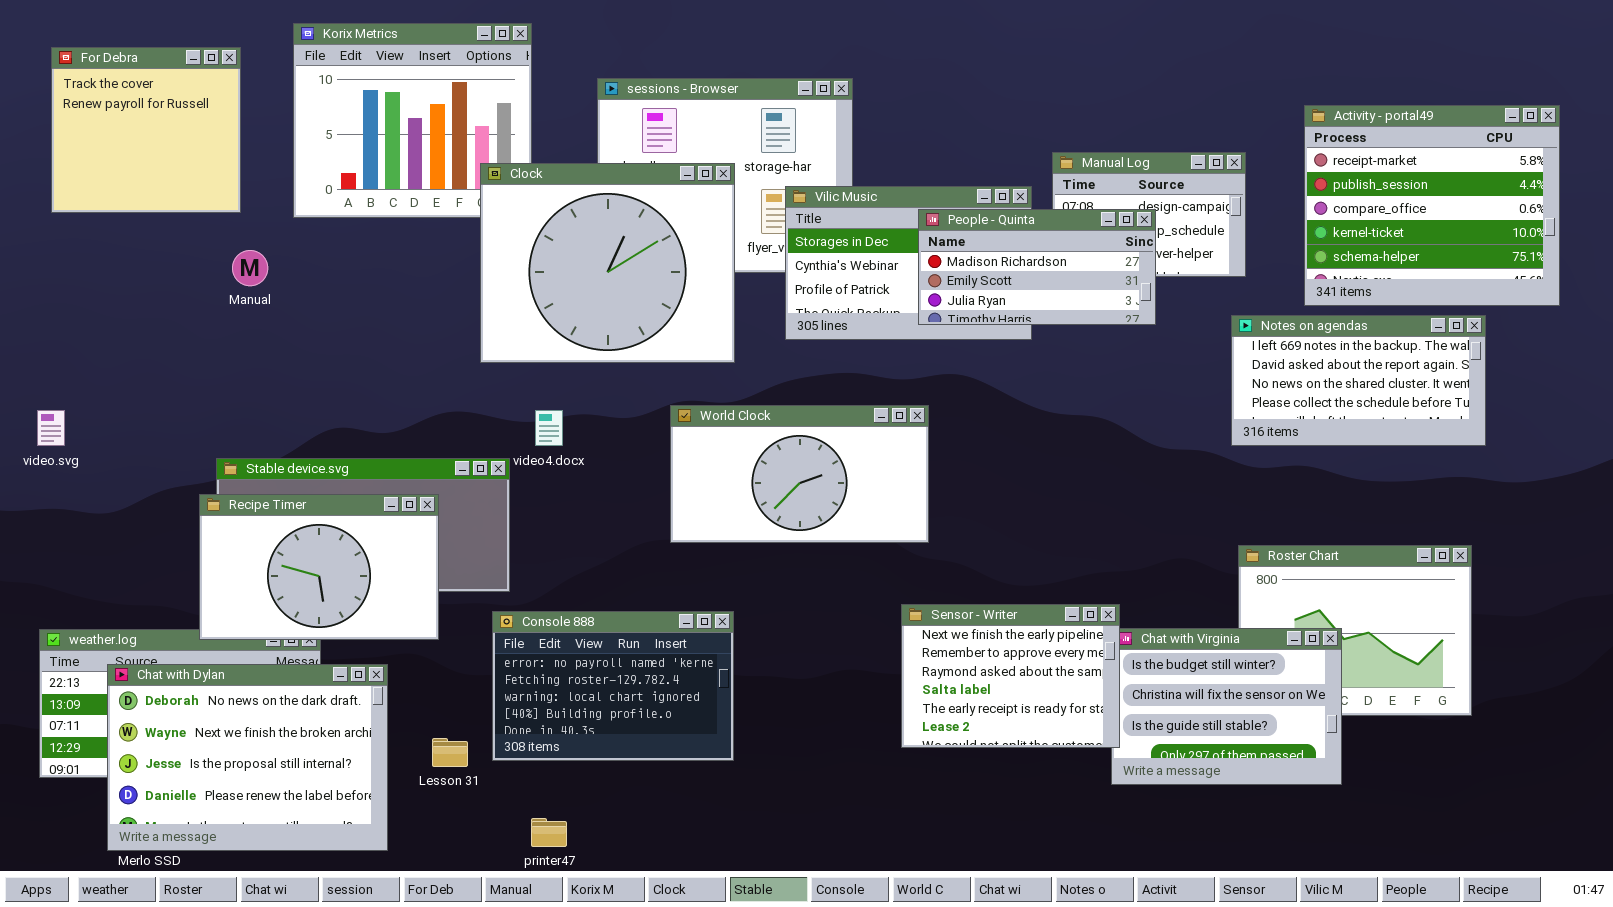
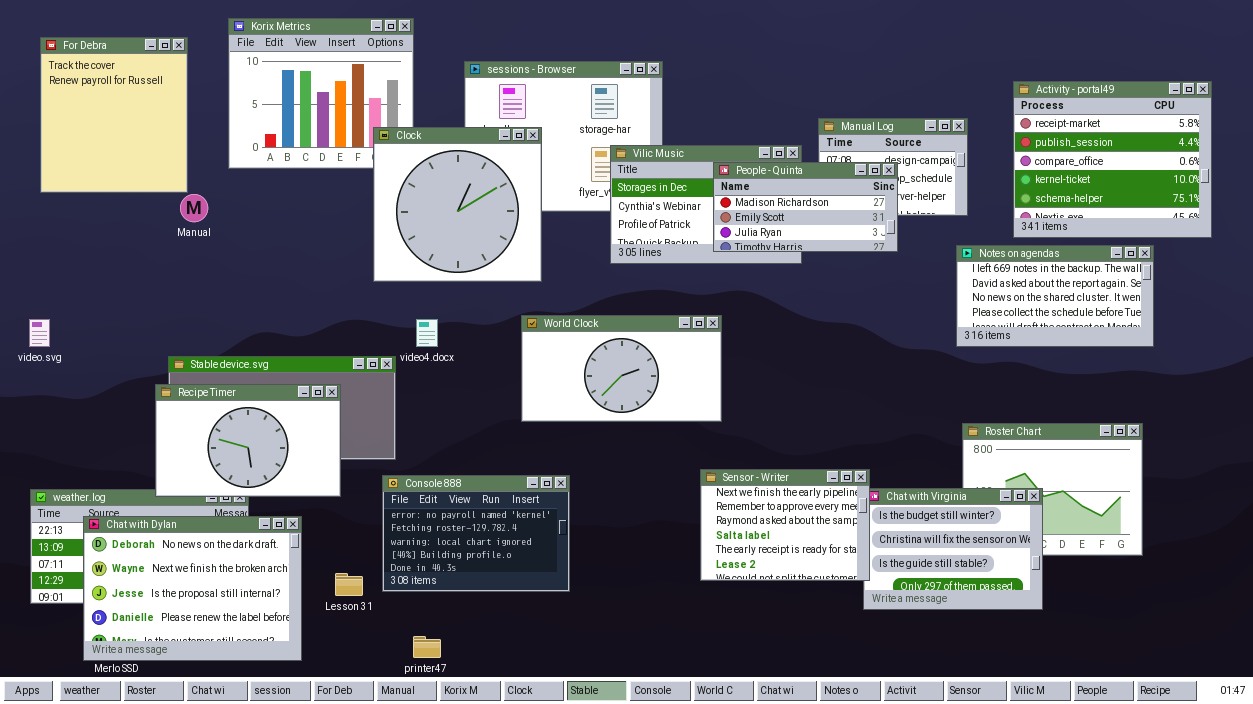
For Debra: [51,47,241,213] -> [40,37,188,193], resized
Clock: [480,163,735,363] -> [373,127,542,282], resized

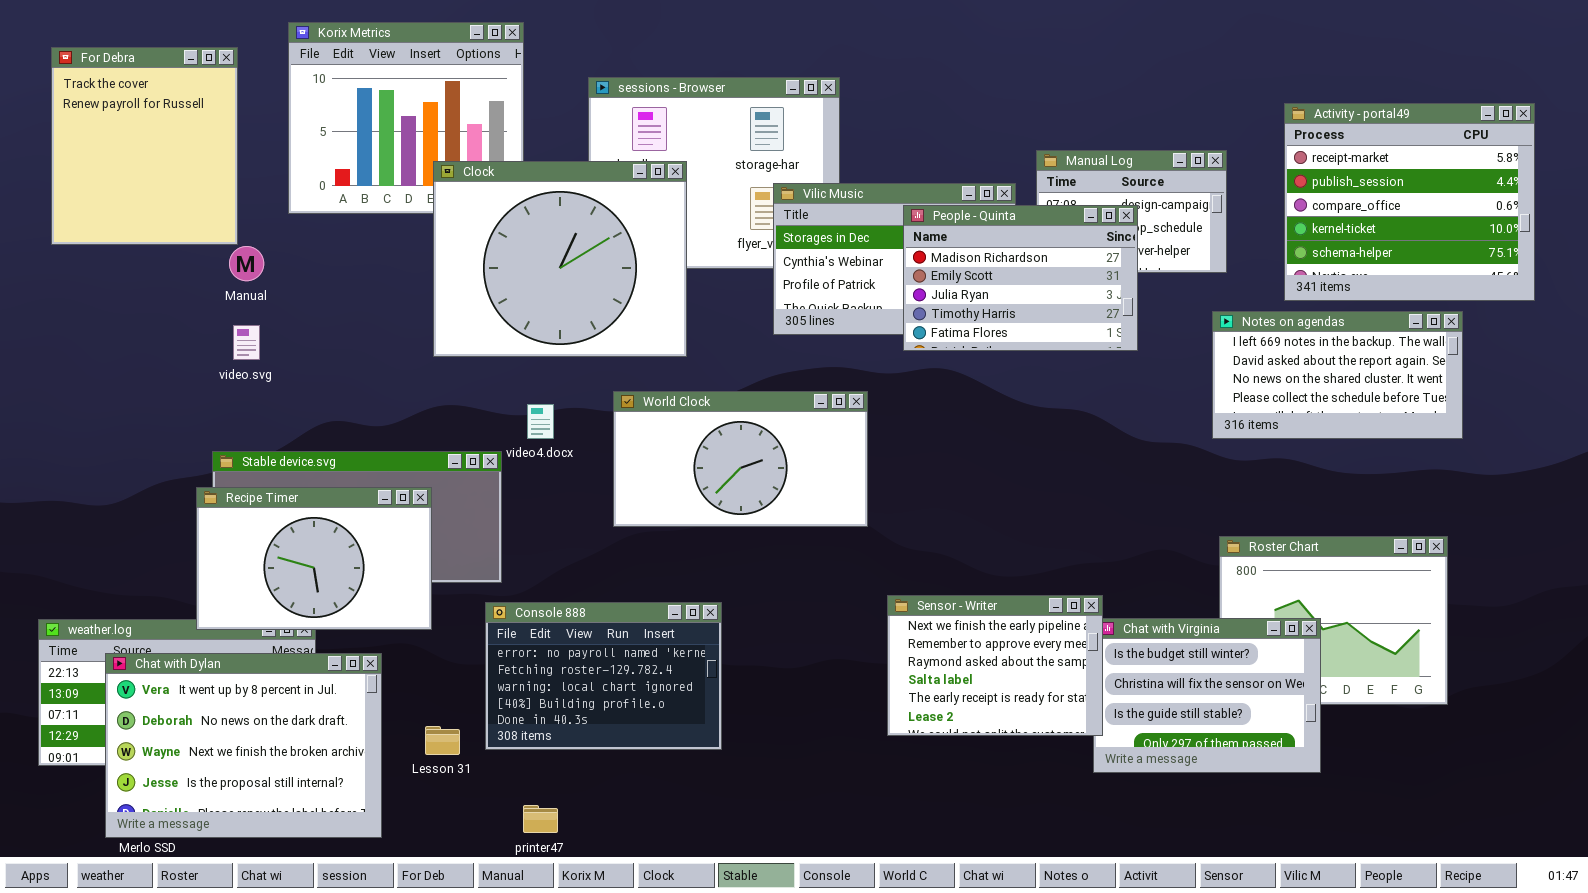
Clock: [373,127,542,282] -> [433,161,687,357], resized
People - Quinta: [713,162,898,252] -> [903,205,1138,351], resized
World Clock: [521,315,722,422] -> [613,391,868,527], moved
video.svg: [29,319,50,347] -> [233,325,260,360], moved
Chat with Dylan: [83,516,302,661] -> [105,653,382,838], scrolled up 1 row

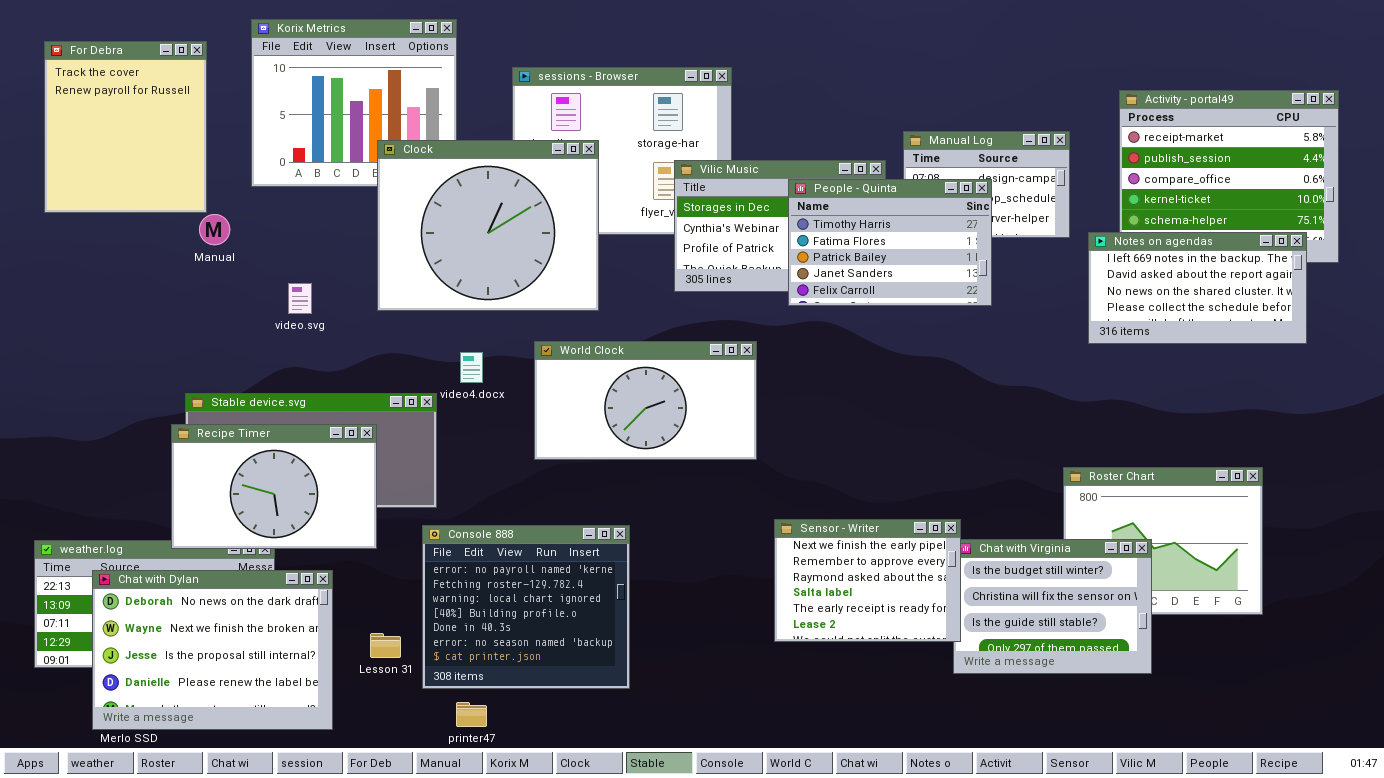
People - Quinta: [903,205,1138,351] -> [788,179,992,306], scrolled down 3 rows
Notes on agendas: [1212,311,1463,439] -> [1088,232,1307,344], moved
video.svg: [233,325,260,360] -> [288,283,312,314], moved
Console 888: [485,602,722,750] -> [422,525,630,689], resized
Chat with Dylan: [105,653,382,838] -> [92,570,333,730], scrolled down 1 row

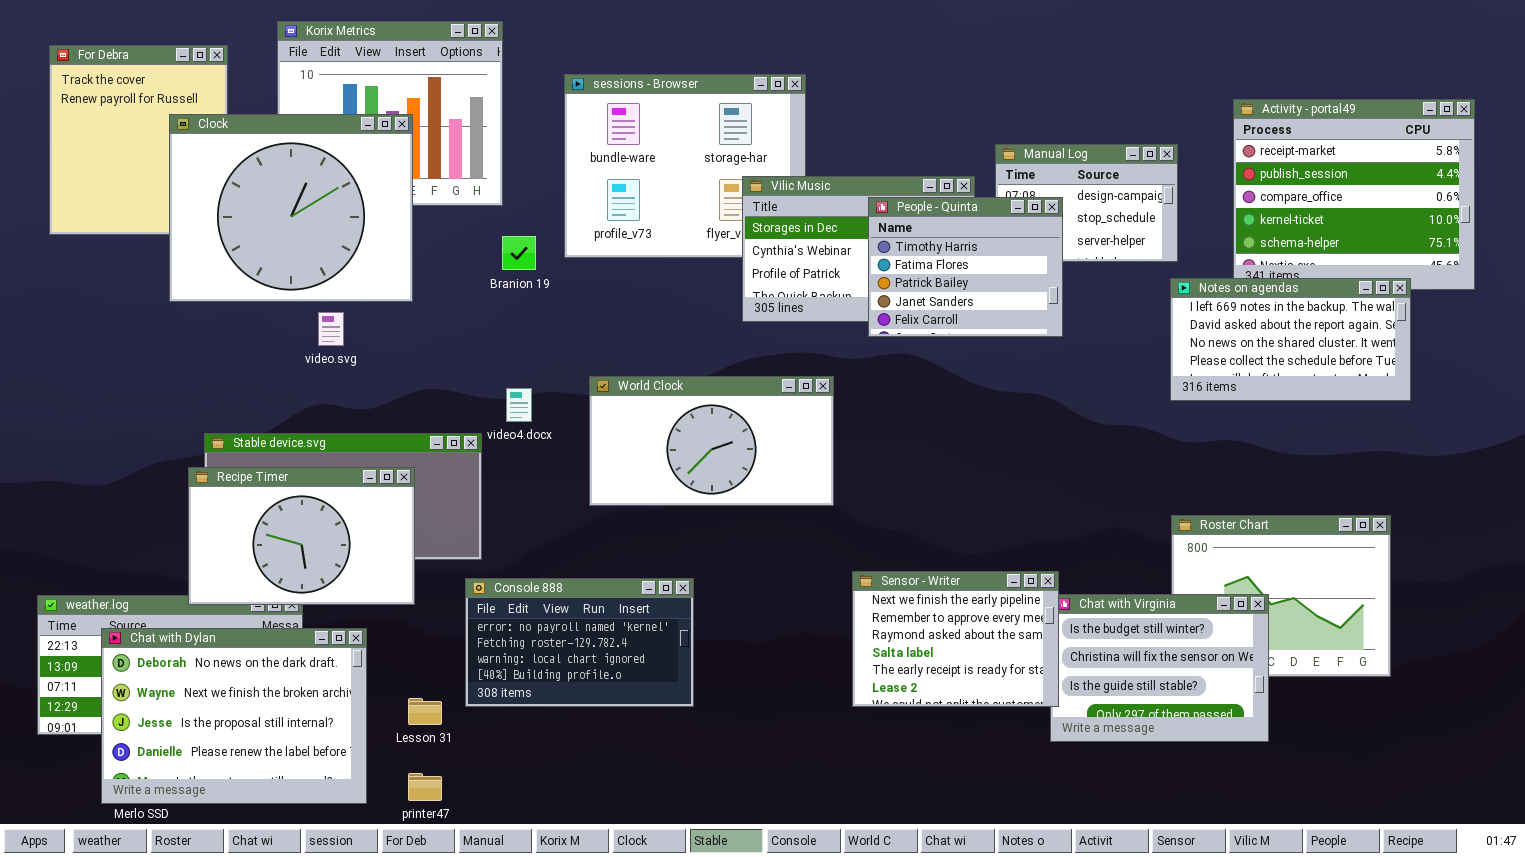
Clock: [377,140,599,311] -> [169,114,413,302], moved
People - Quinta: [788,179,992,306] -> [868,197,1063,337], resized
Notes on agendas: [1088,232,1307,344] -> [1170,278,1411,401], moved
Console 888: [422,525,630,689] -> [465,578,694,707], resized
printer47: [456,702,487,727] -> [408,773,442,801], moved

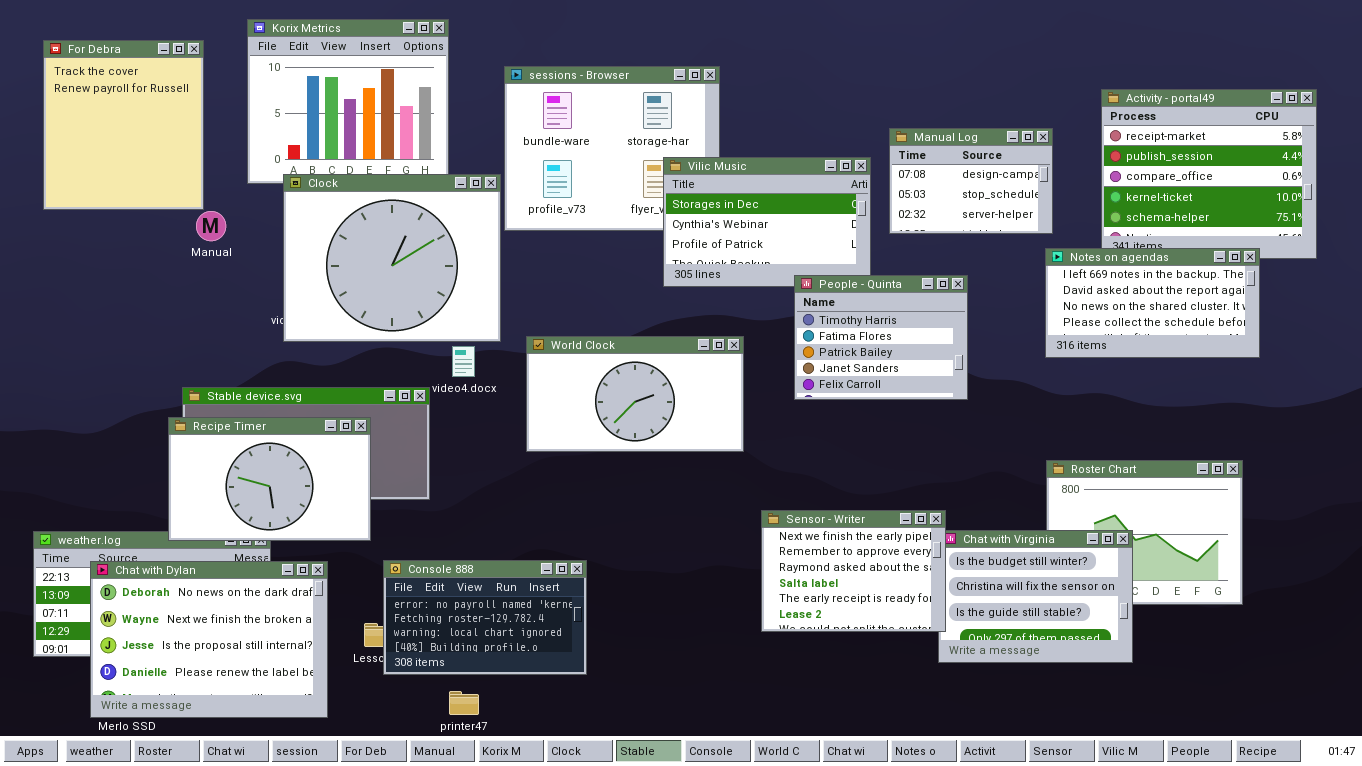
Clock: [169,114,413,302] -> [283,174,501,342], moved
People - Quinta: [868,197,1063,337] -> [794,275,968,400], moved
Console 888: [465,578,694,707] -> [383,560,587,675], moved
printer47: [408,773,442,801] -> [449,691,479,715], moved

